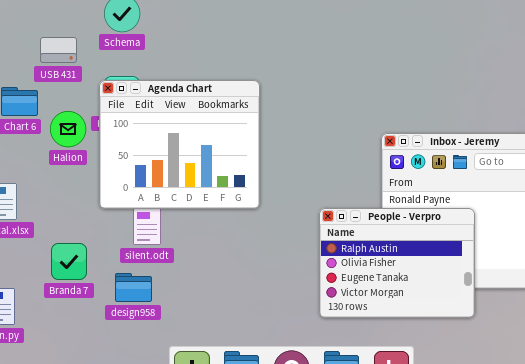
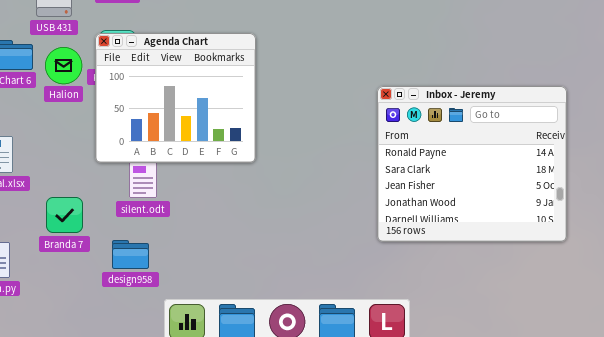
Halion: [50,111,86,147] -> [45,47,82,84], moved
People - Verpro: [319,208,475,318] -> none, closed
design958: [115,273,152,302] -> [112,240,149,269], moved

